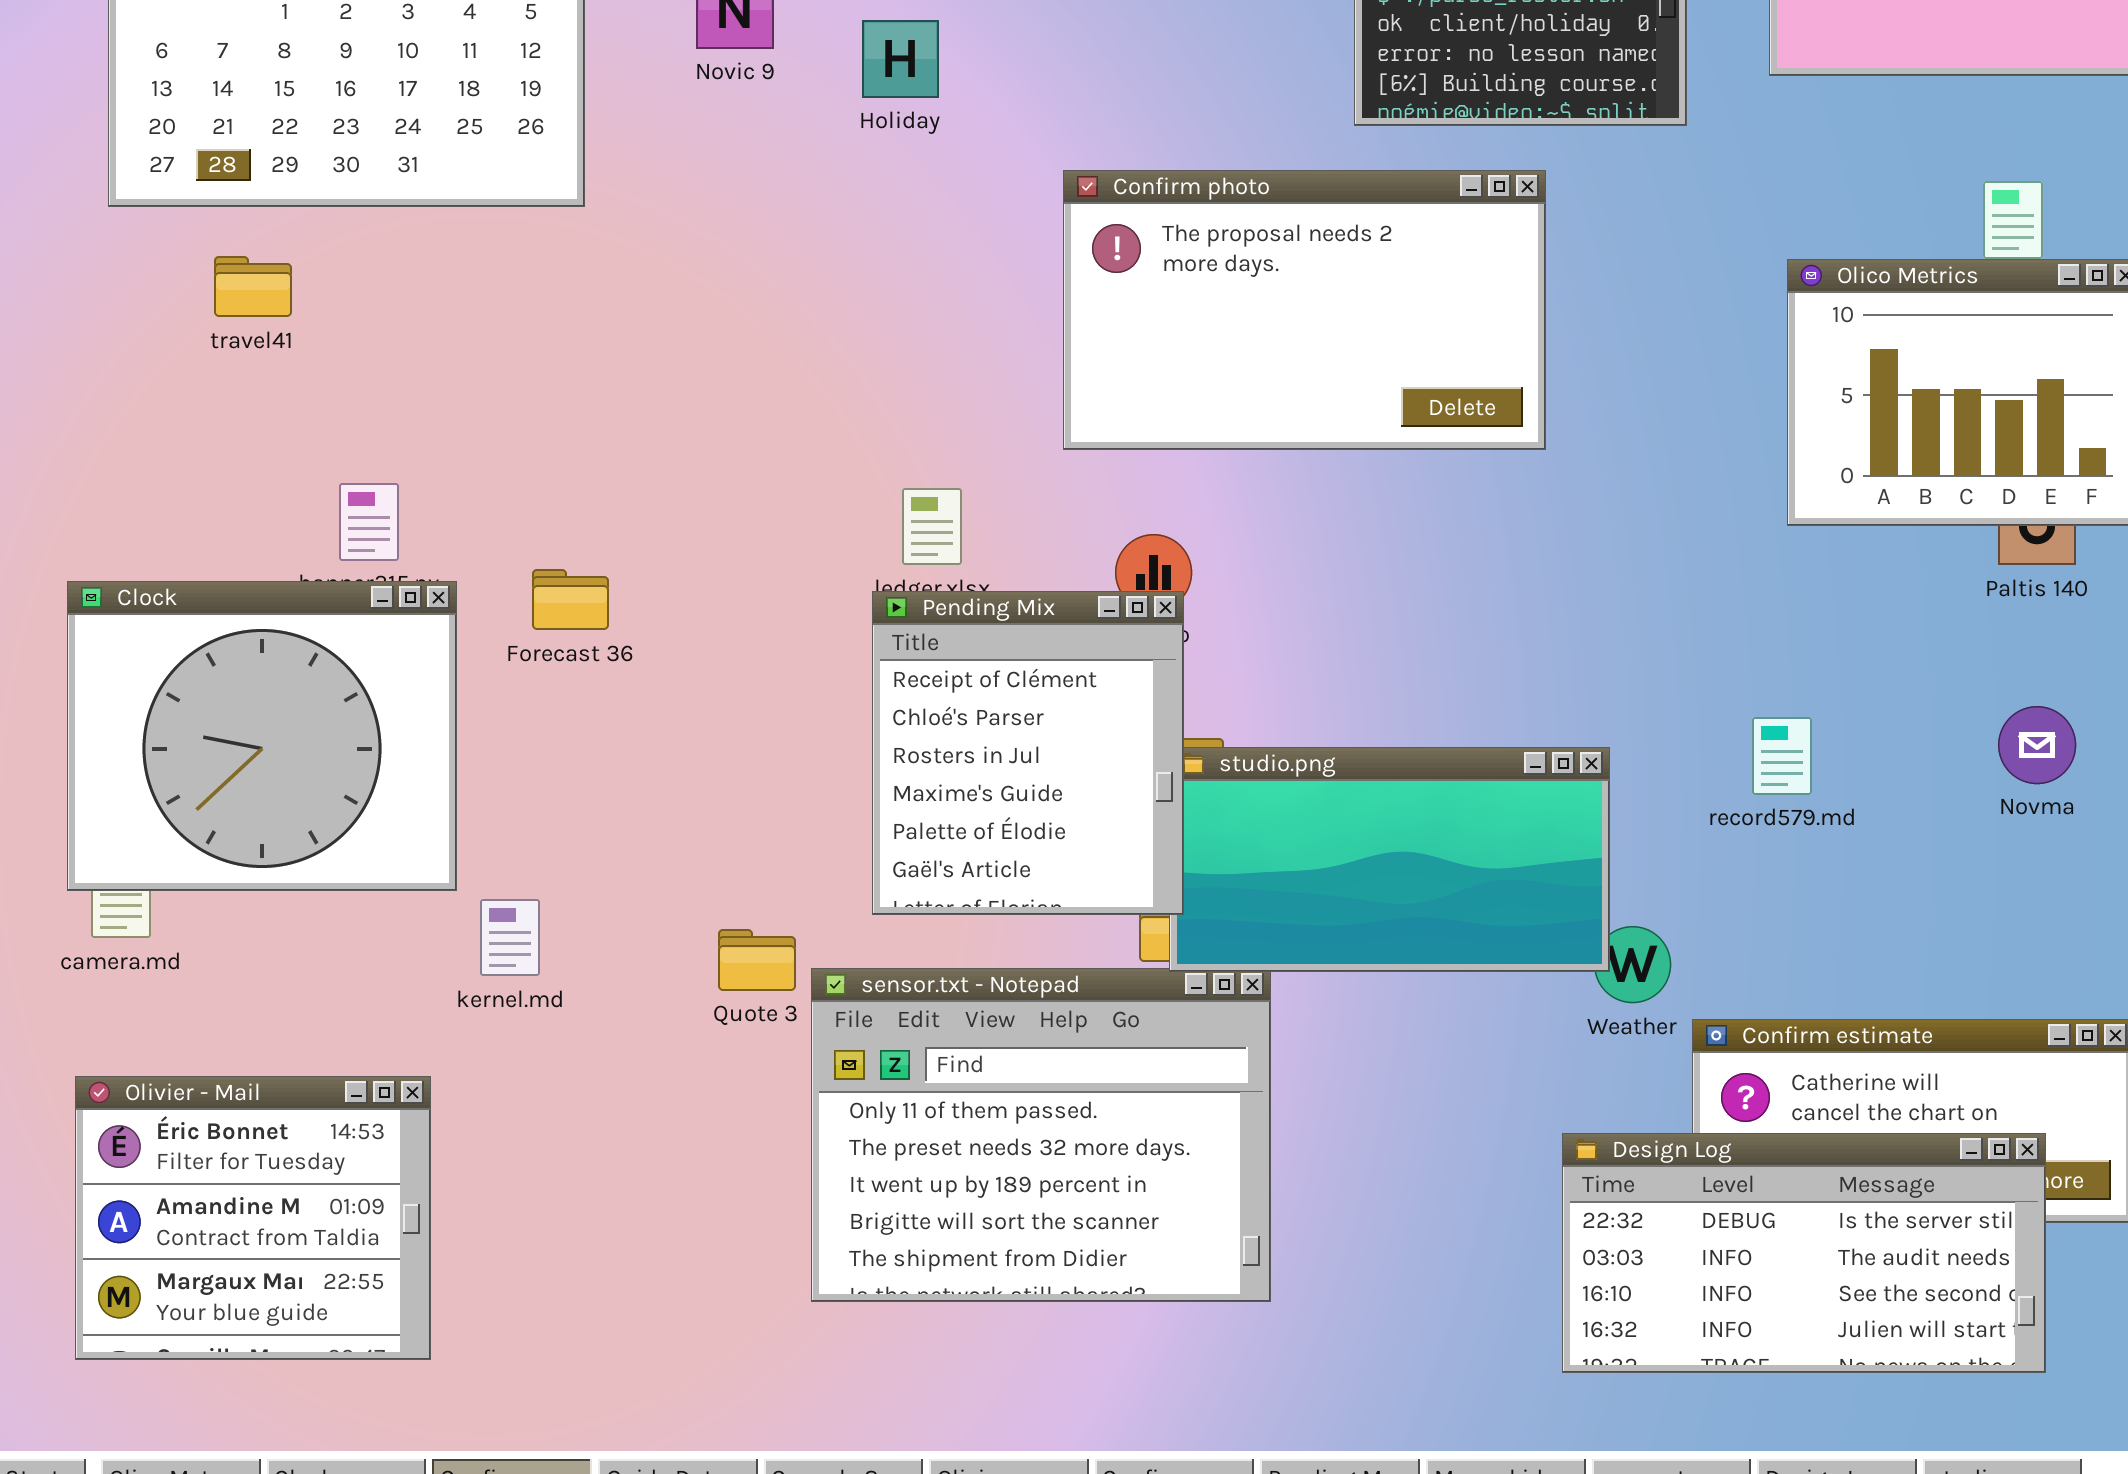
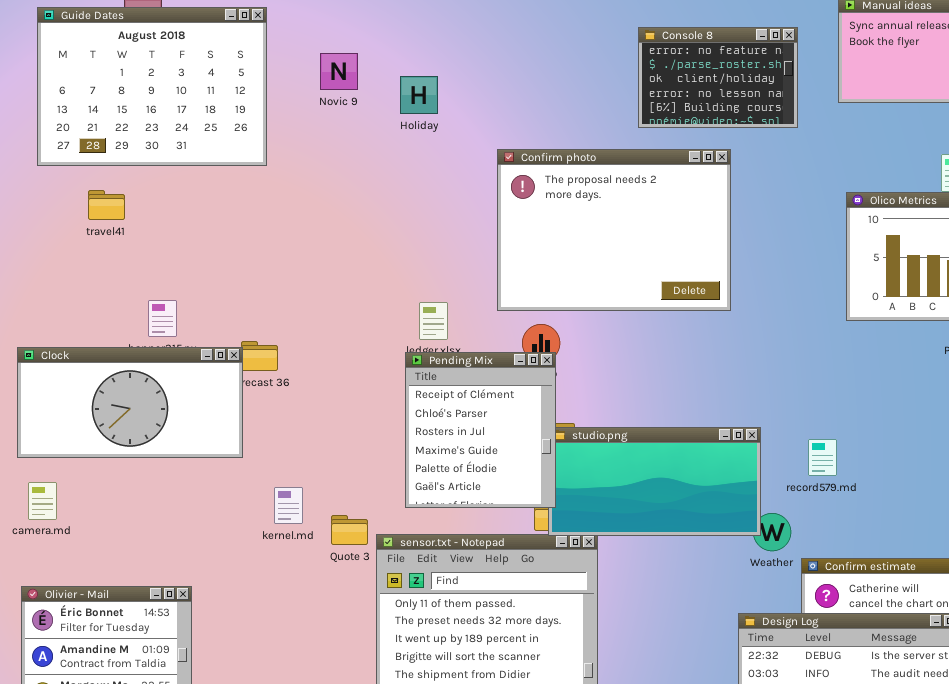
Confirm photo: [1063,170,1546,450] -> [497,149,731,311], resized
Clock: [67,581,457,891] -> [17,347,243,458], resized
record579.md: [1752,717,1812,795] -> [808,439,837,476], moved
kernel.md: [480,899,540,976] -> [274,487,303,524], moved

